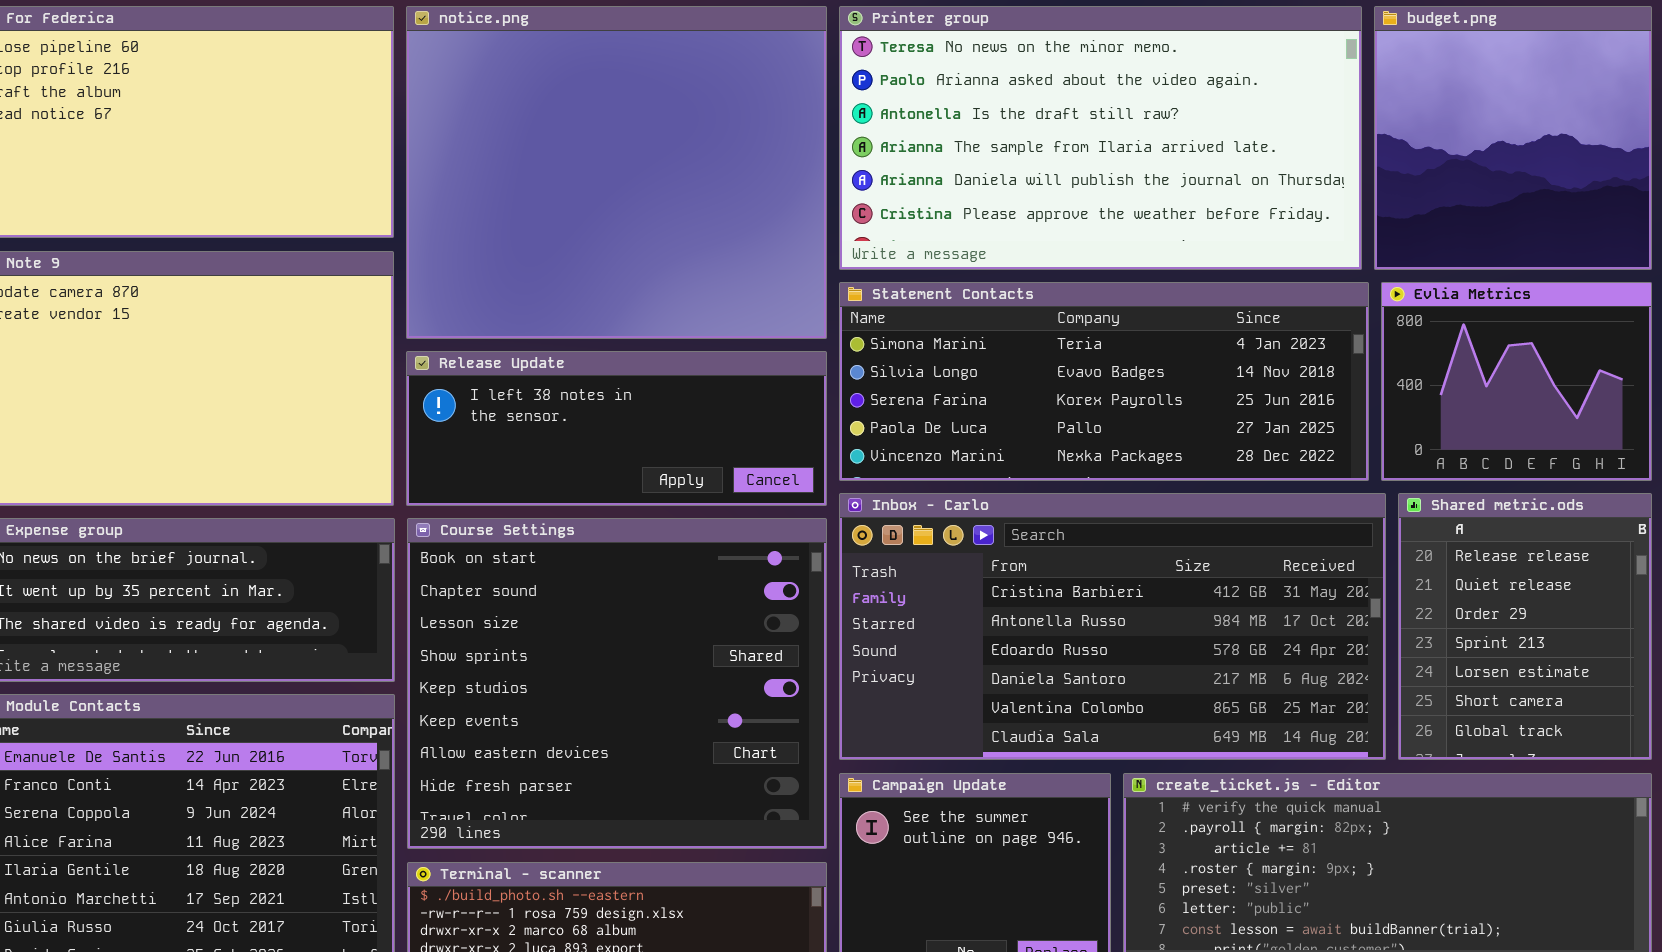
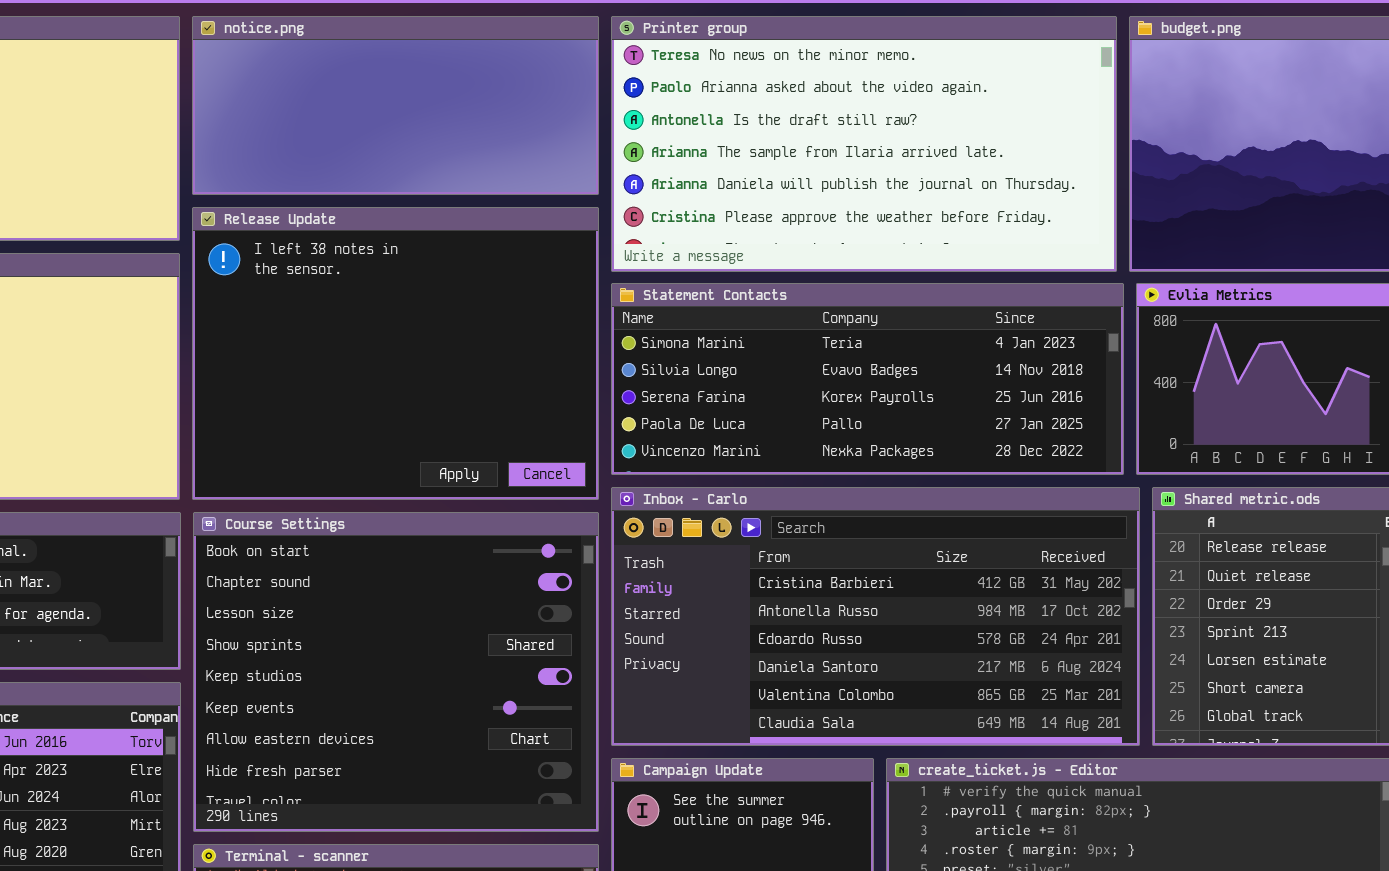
notice.png: [406,6,827,339] -> [192,16,599,195], resized
Release Update: [406,351,827,506] -> [192,207,599,500], resized

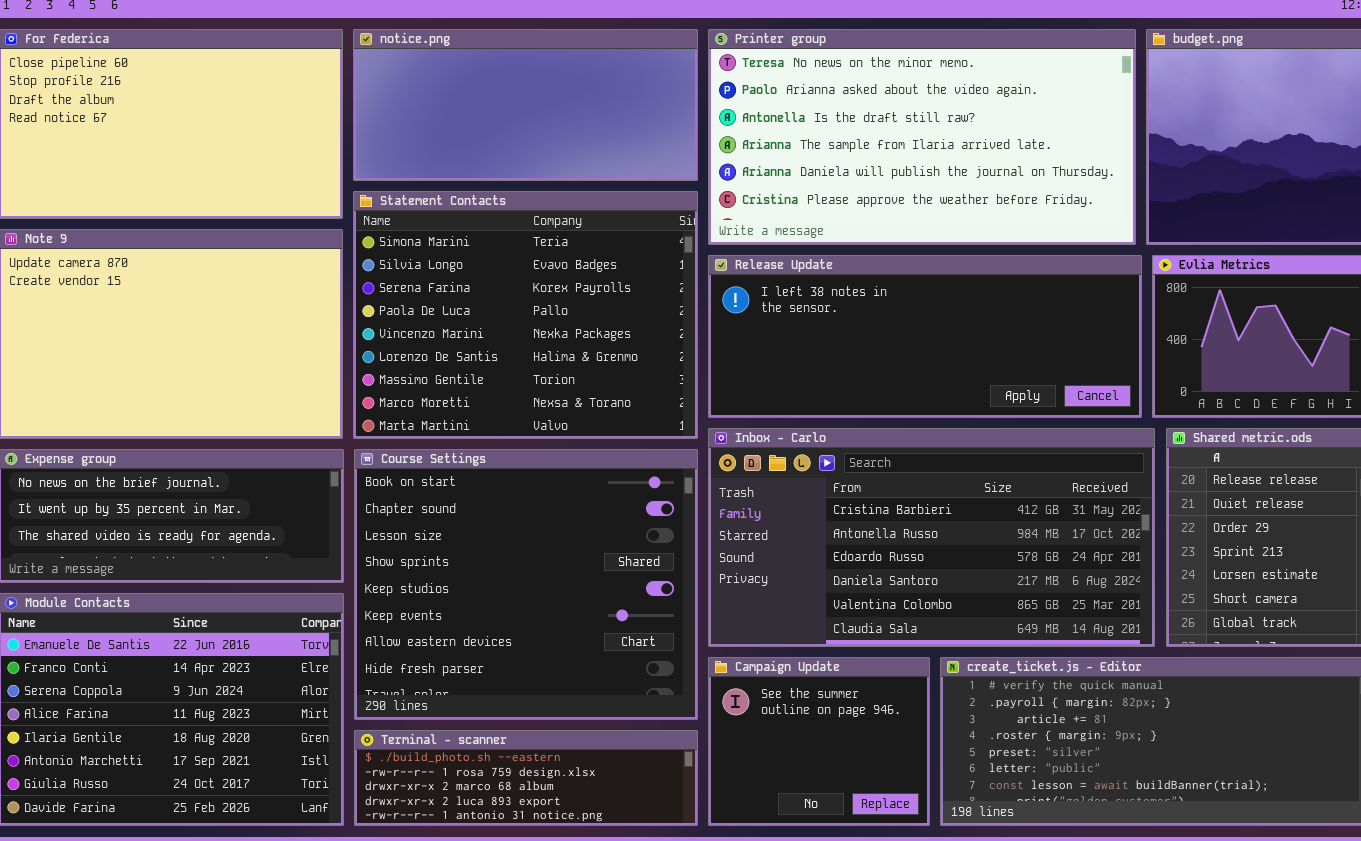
Release Update: [192,207,599,500] -> [708,255,1142,418], moved, resized
Statement Contacts: [611,283,1124,475] -> [353,191,698,439], moved, resized

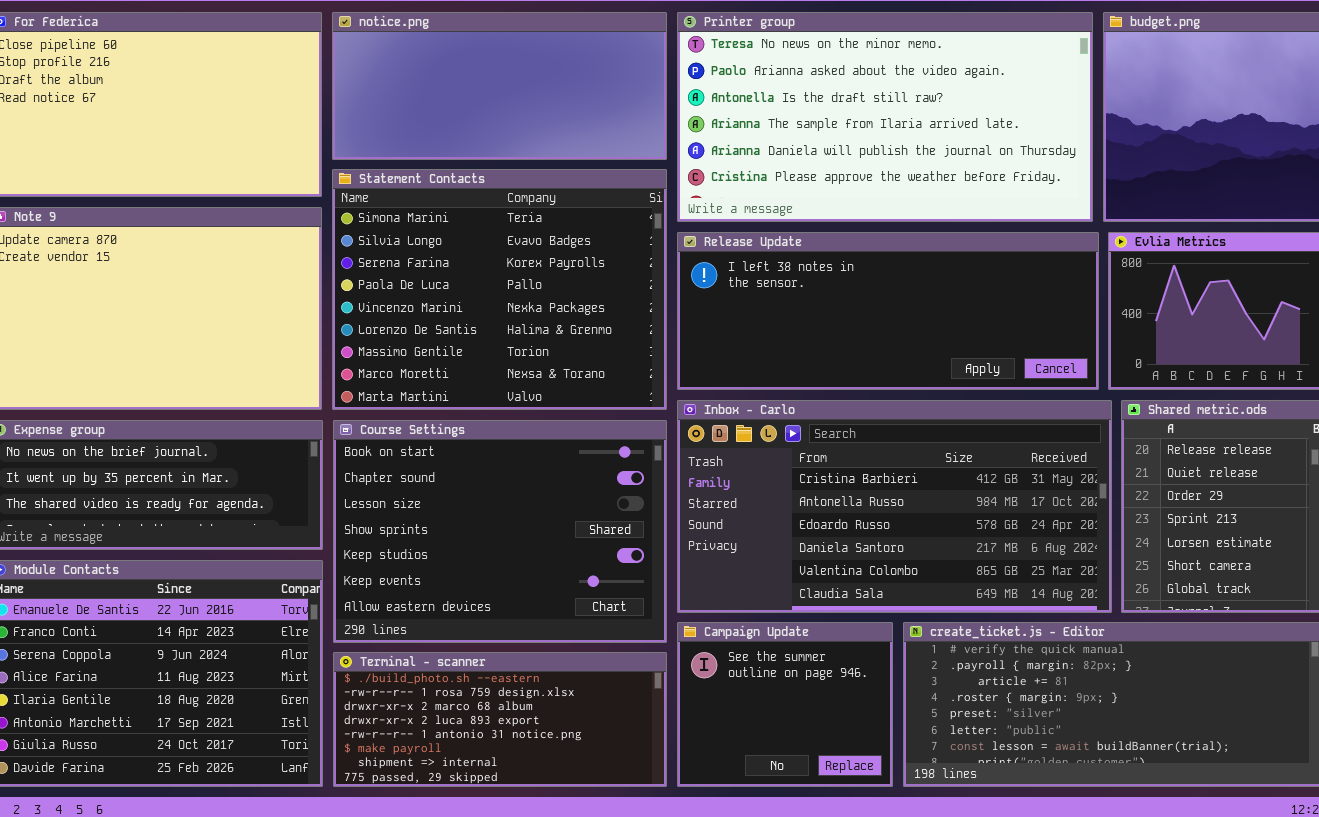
Course Settings: [354,449,698,720] -> [333,420,667,643], resized
Terminal - scanner: [354,730,698,826] -> [333,652,667,787], resized

